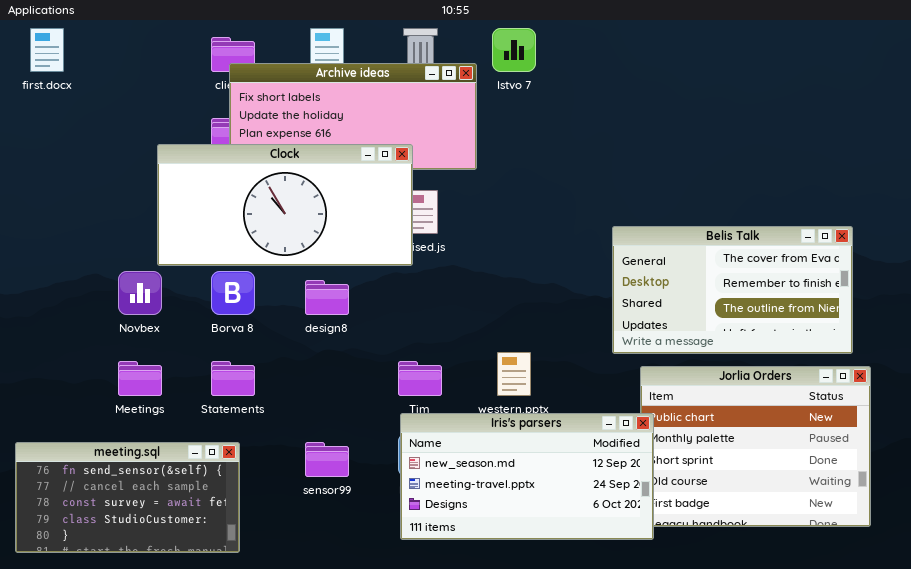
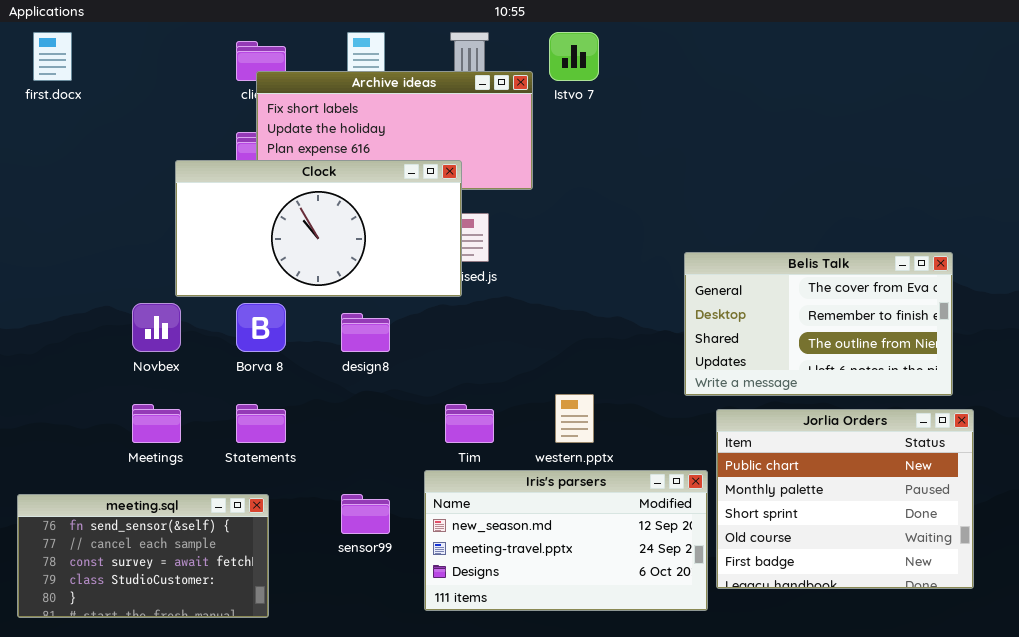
Iris's parsers: [400,413,654,540] -> [424,470,708,611], moved

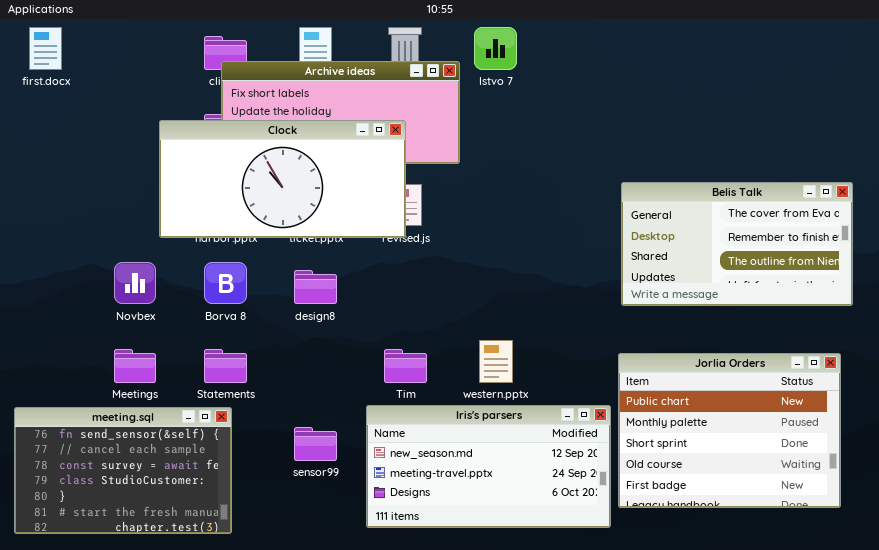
Clock: [175,160,462,297] -> [159,120,406,238], moved
Belis Talk: [684,252,953,396] -> [621,182,853,306], moved
meeting.sql: [17,494,269,618] -> [14,407,232,534], resized

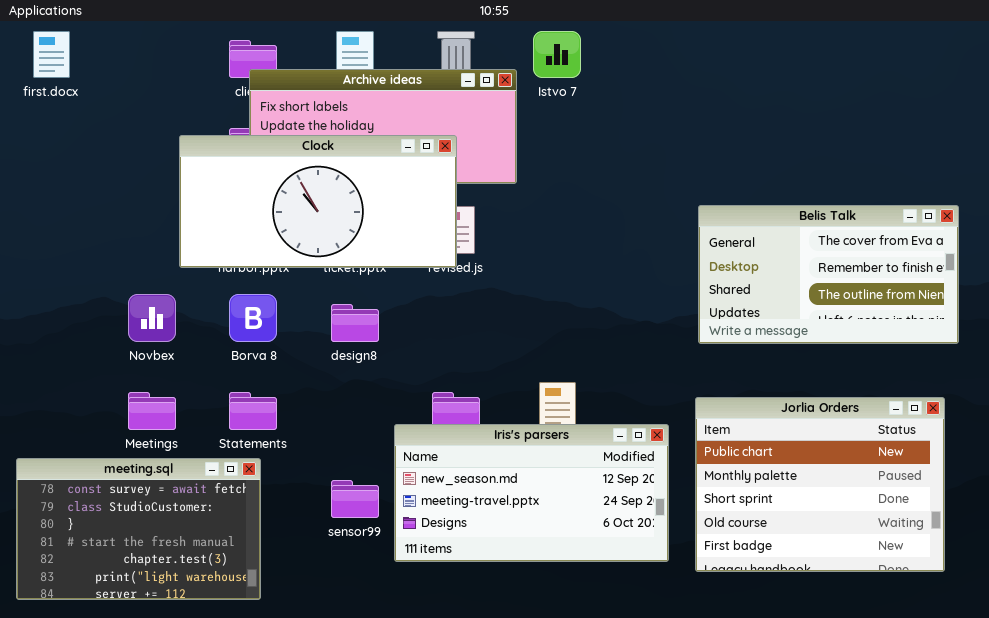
Iris's parsers: [366,405,611,528] -> [394,424,669,562], moved
meeting.sql: [14,407,232,534] -> [16,458,261,600], scrolled down 2 rows

